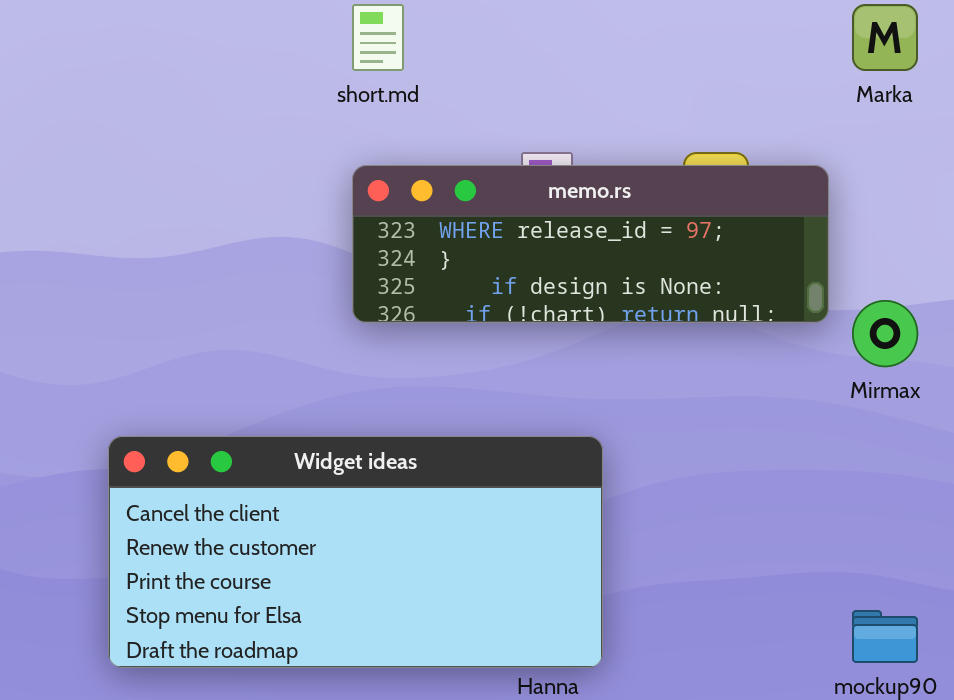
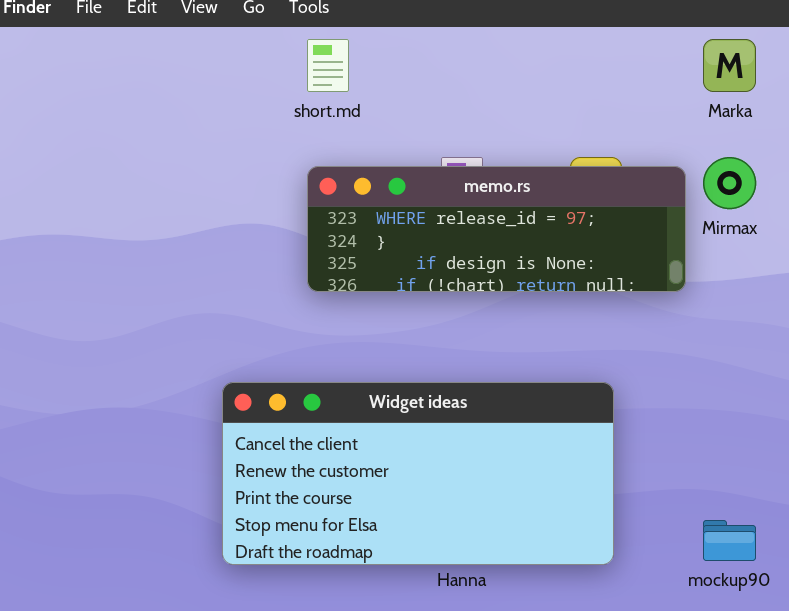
Mirmax: [852,300,918,367] -> [703,157,756,209], moved
Widget ideas: [108,436,603,668] -> [222,382,614,565], moved

